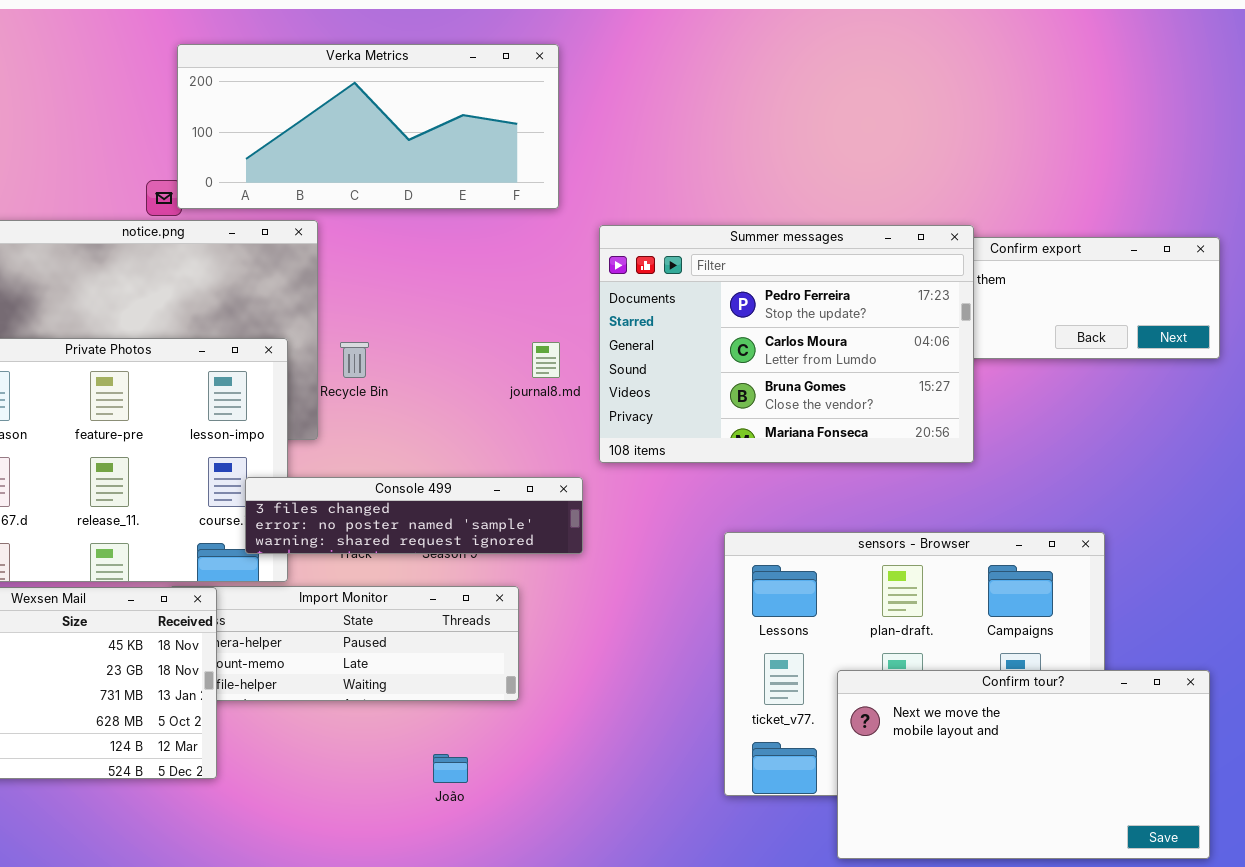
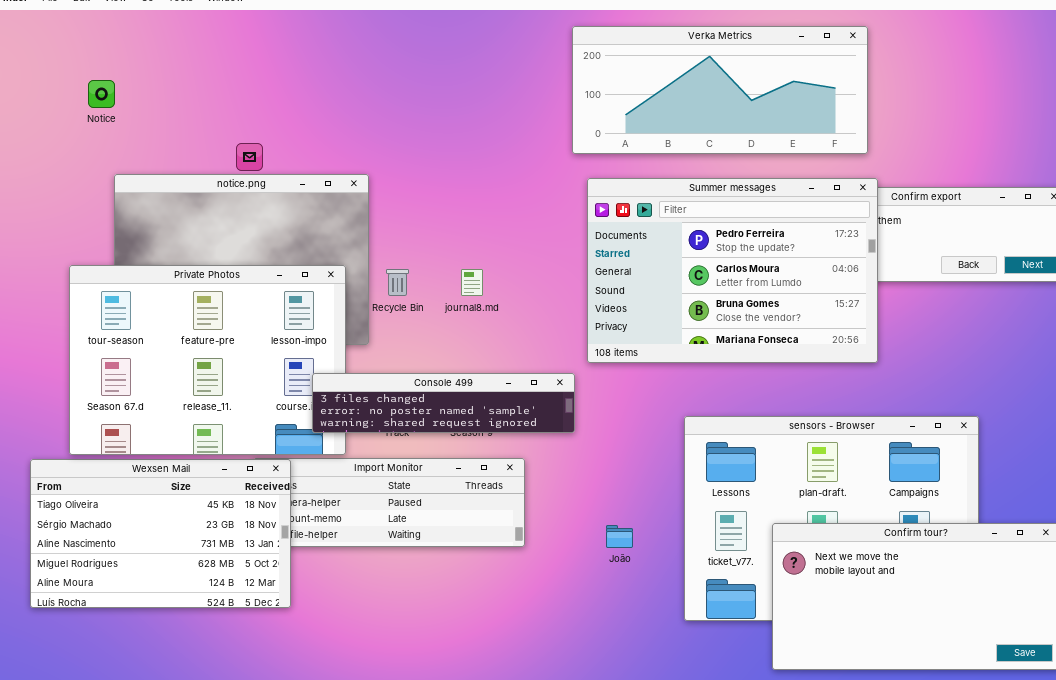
Verka Metrics: [177,44,559,209] -> [572,26,868,154], moved
journal8.md: [532,342,560,378] -> [461,269,483,296], moved
João: [433,754,468,783] -> [606,525,633,548], moved

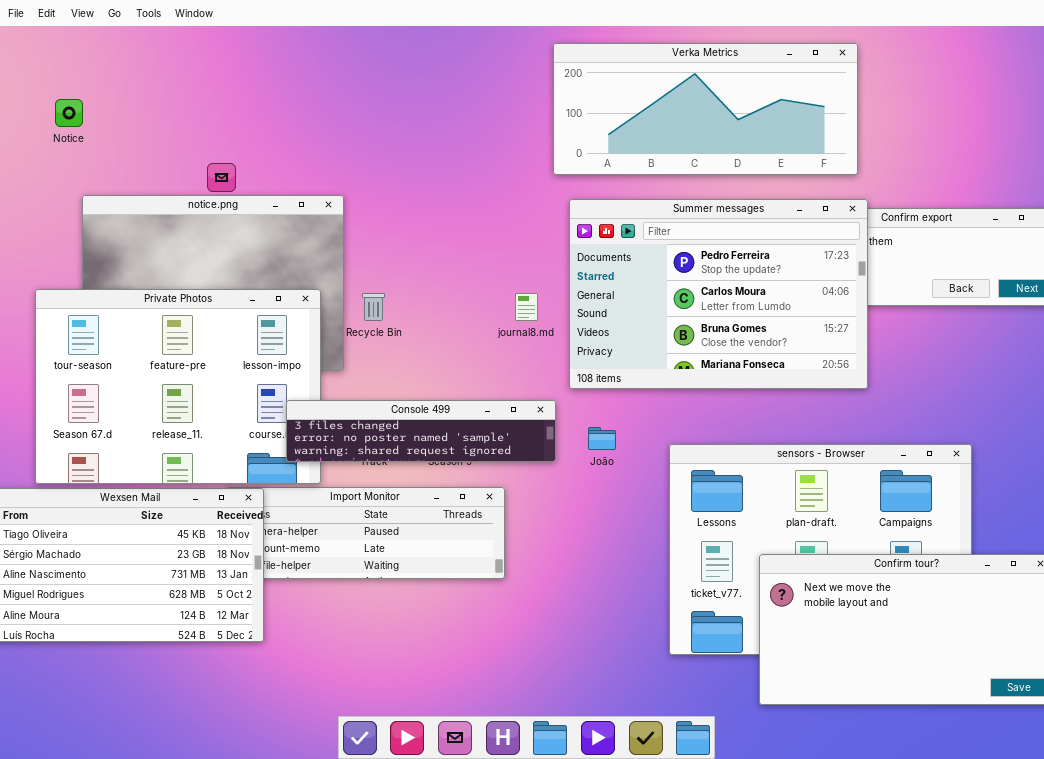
journal8.md: [461,269,483,296] -> [515,293,538,321], moved
João: [606,525,633,548] -> [588,427,616,450], moved

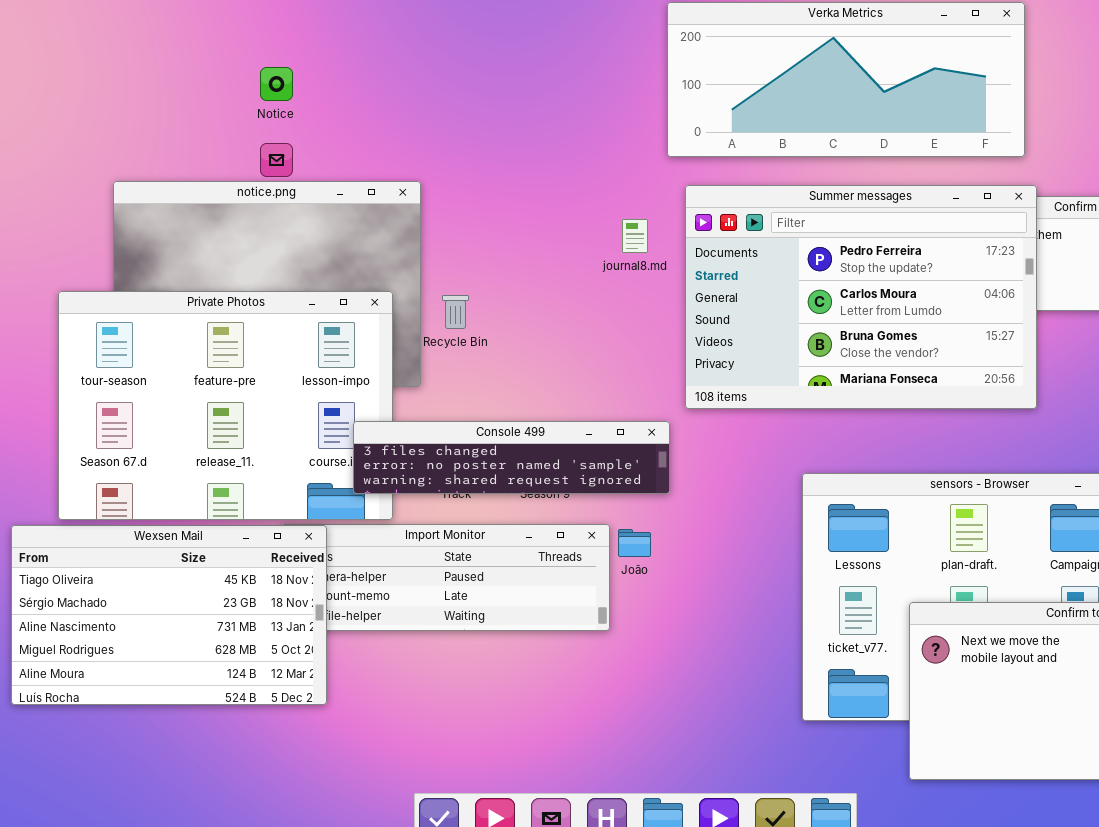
Notice: [55,99,83,127] -> [260,67,293,101], moved
journal8.md: [515,293,538,321] -> [622,219,648,253], moved
João: [588,427,616,450] -> [618,529,651,557], moved

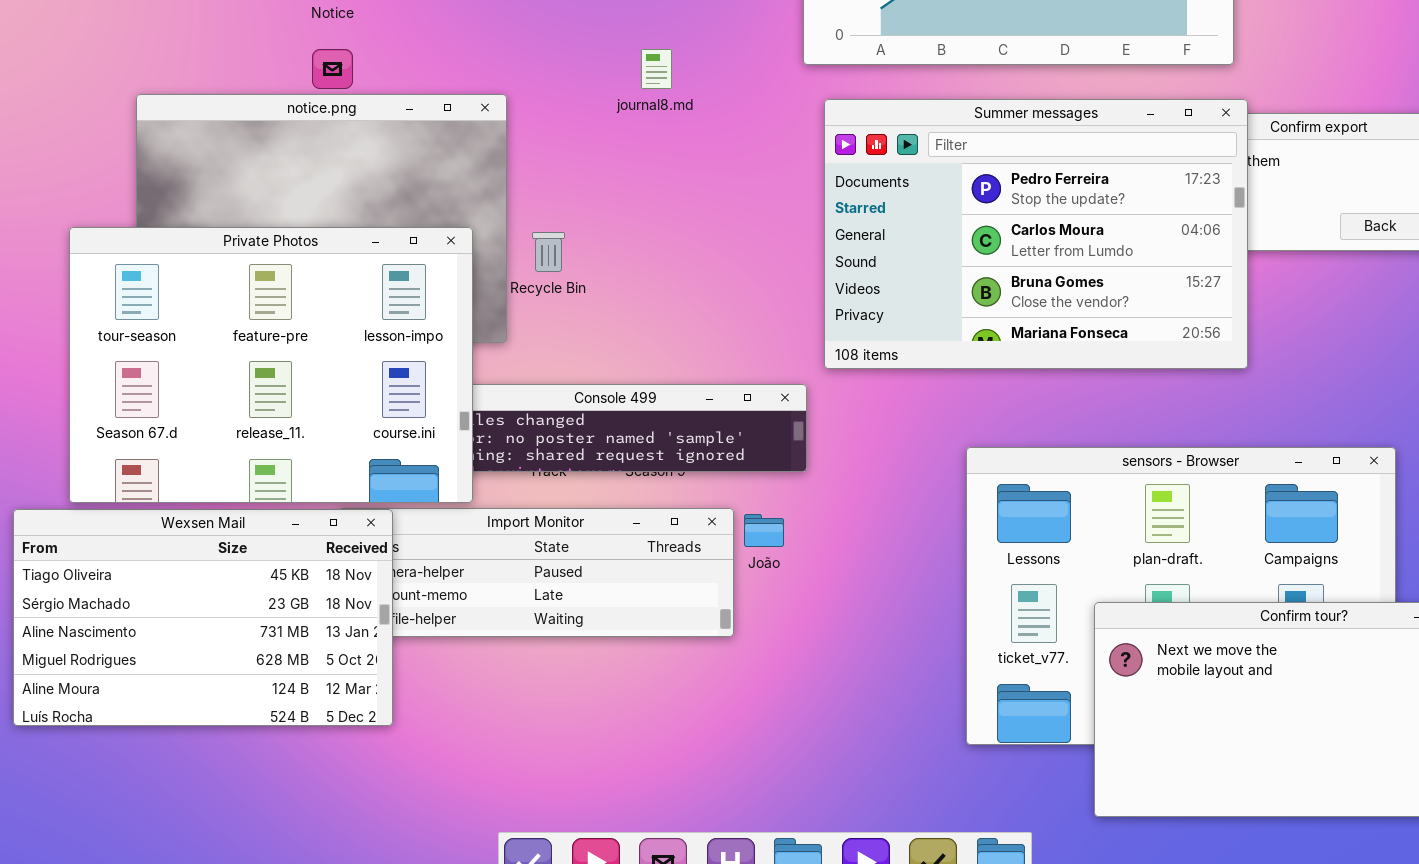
journal8.md: [622,219,648,253] -> [641,49,672,89], moved
Private Photos: [58,291,393,520] -> [69,227,473,503], raised

